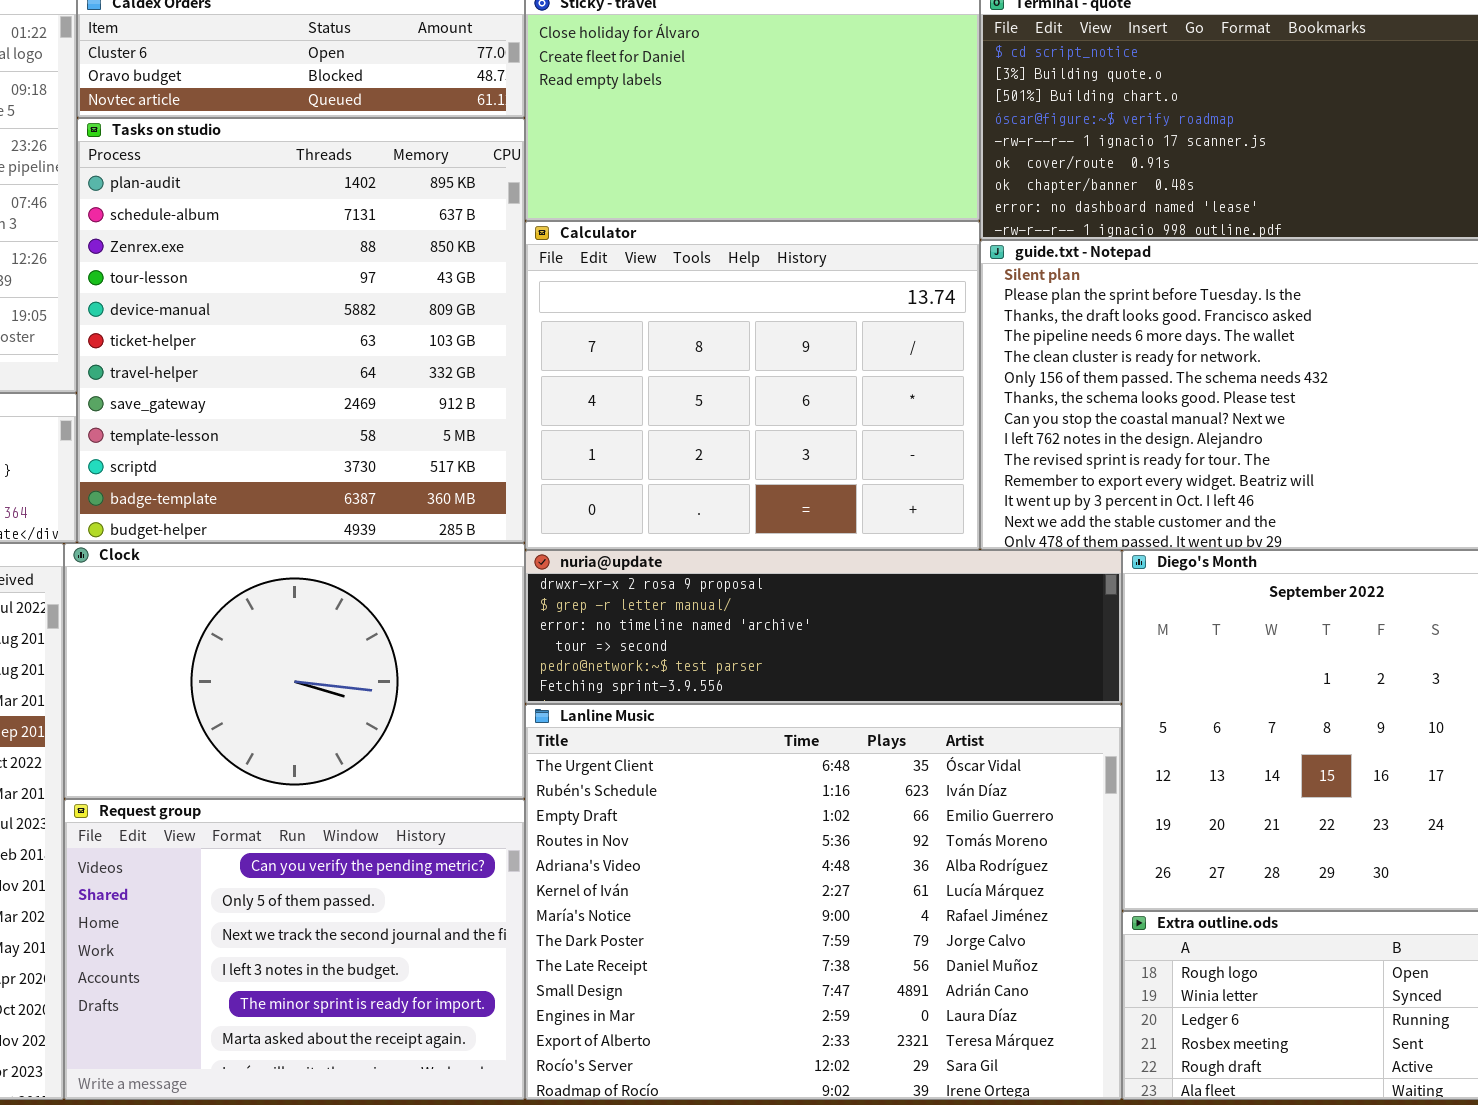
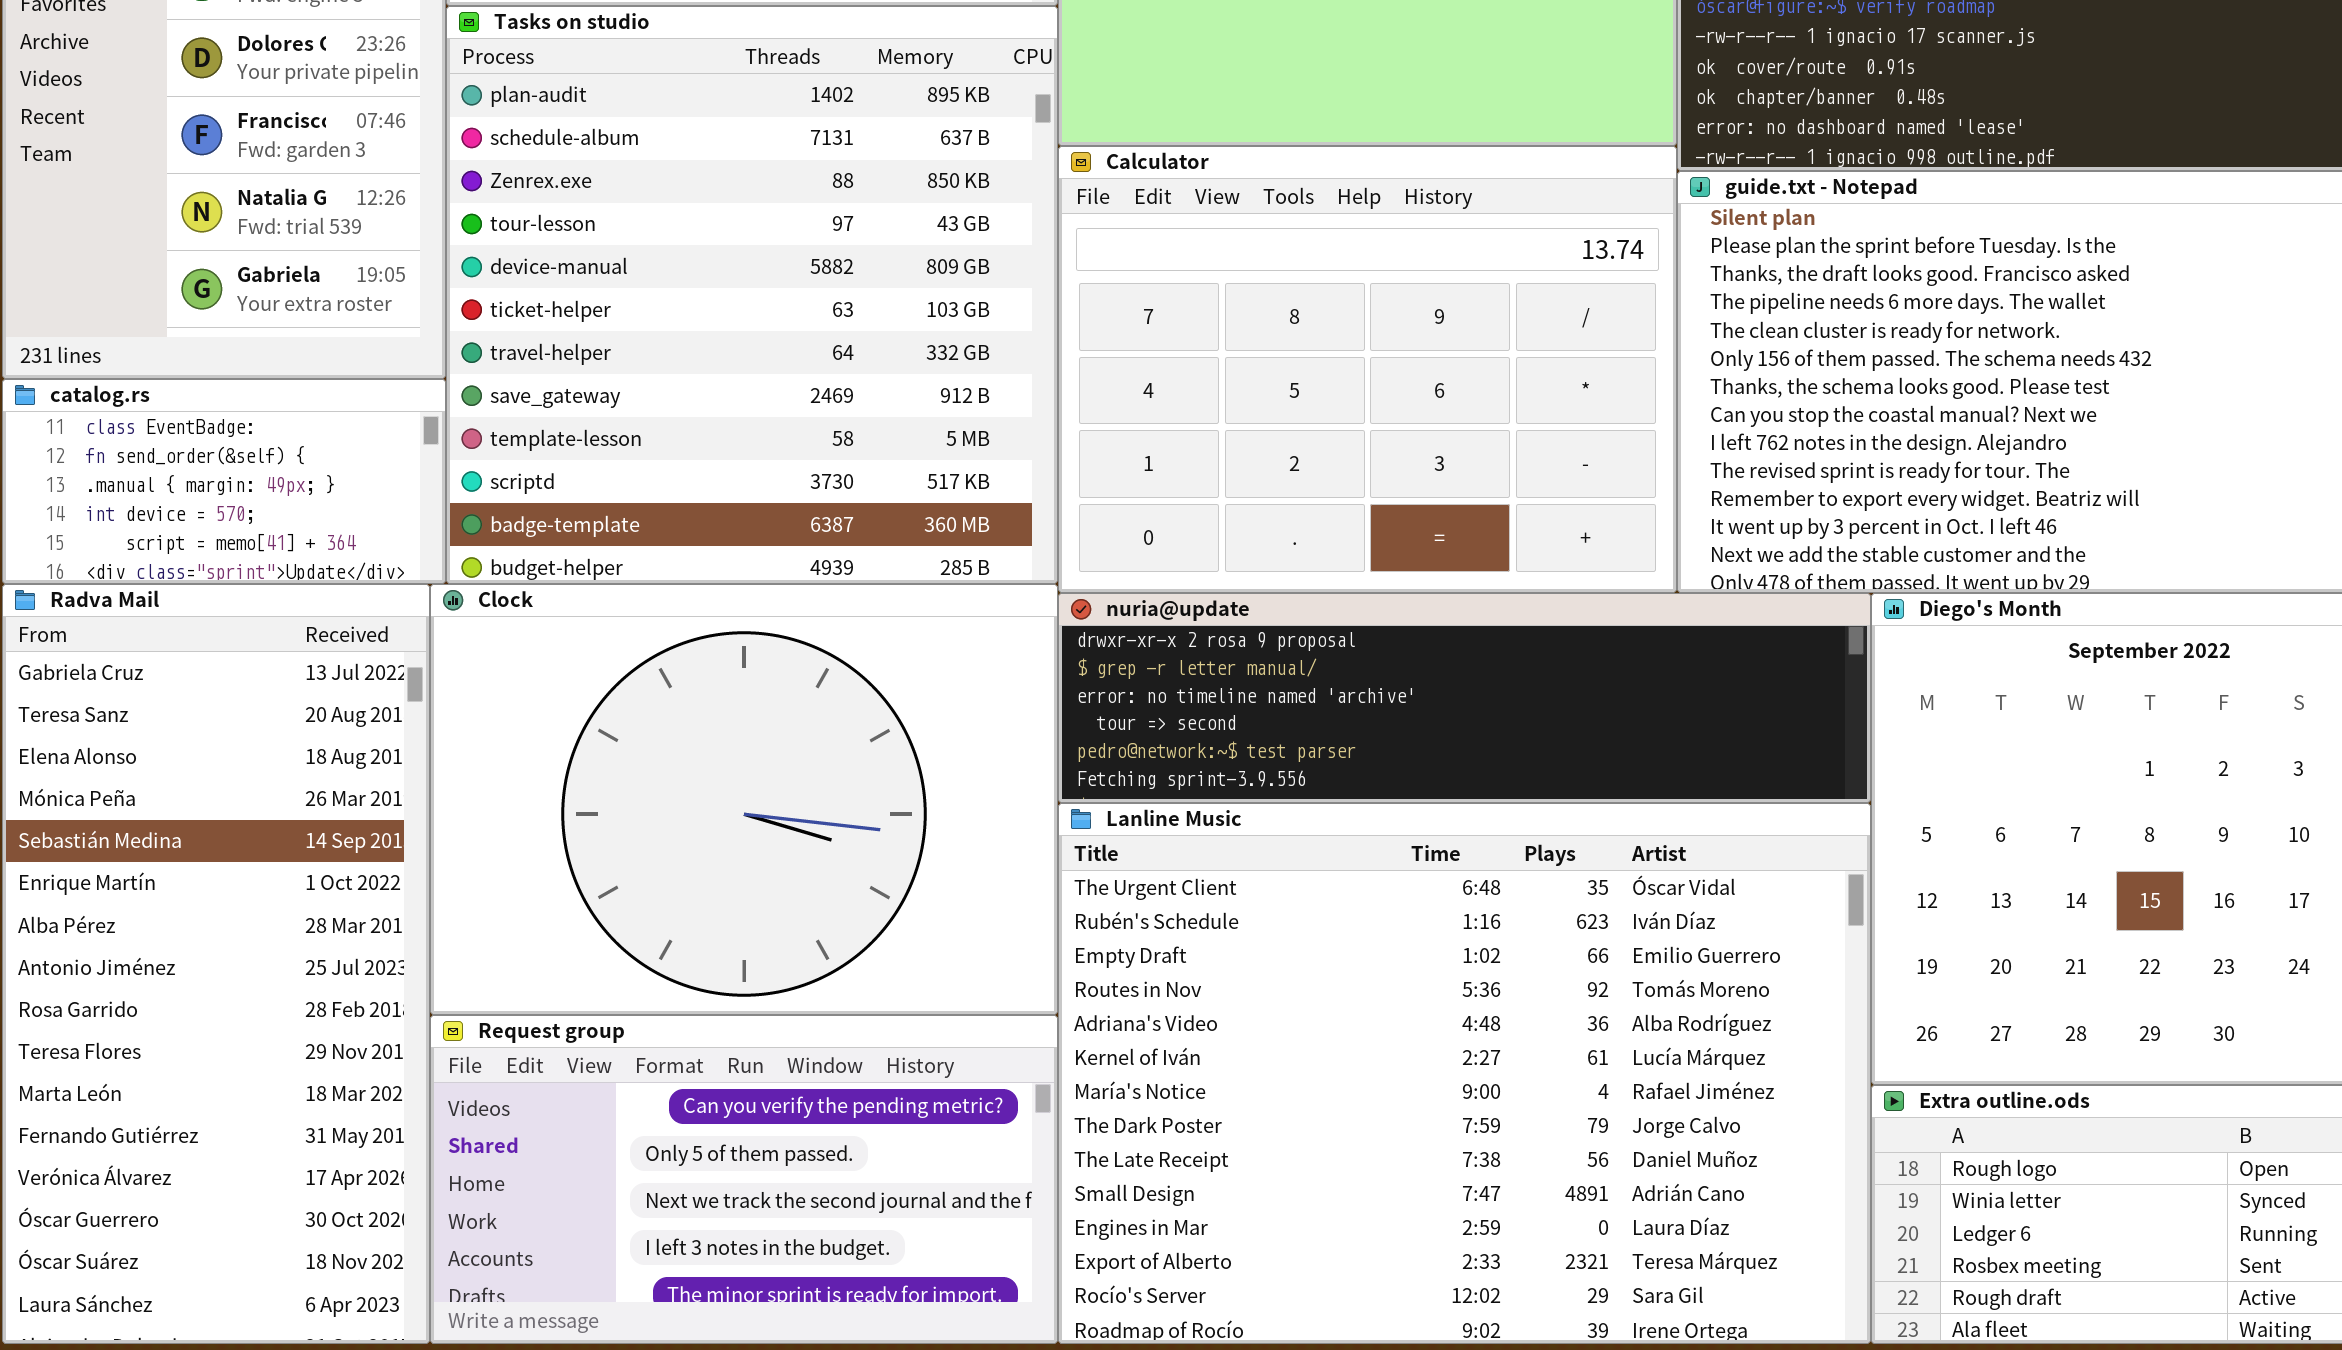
Clock: [64,543,525,799] -> [430,584,1058,1015], resized
Request group: [64,799,525,1100] -> [430,1015,1058,1344], resized

